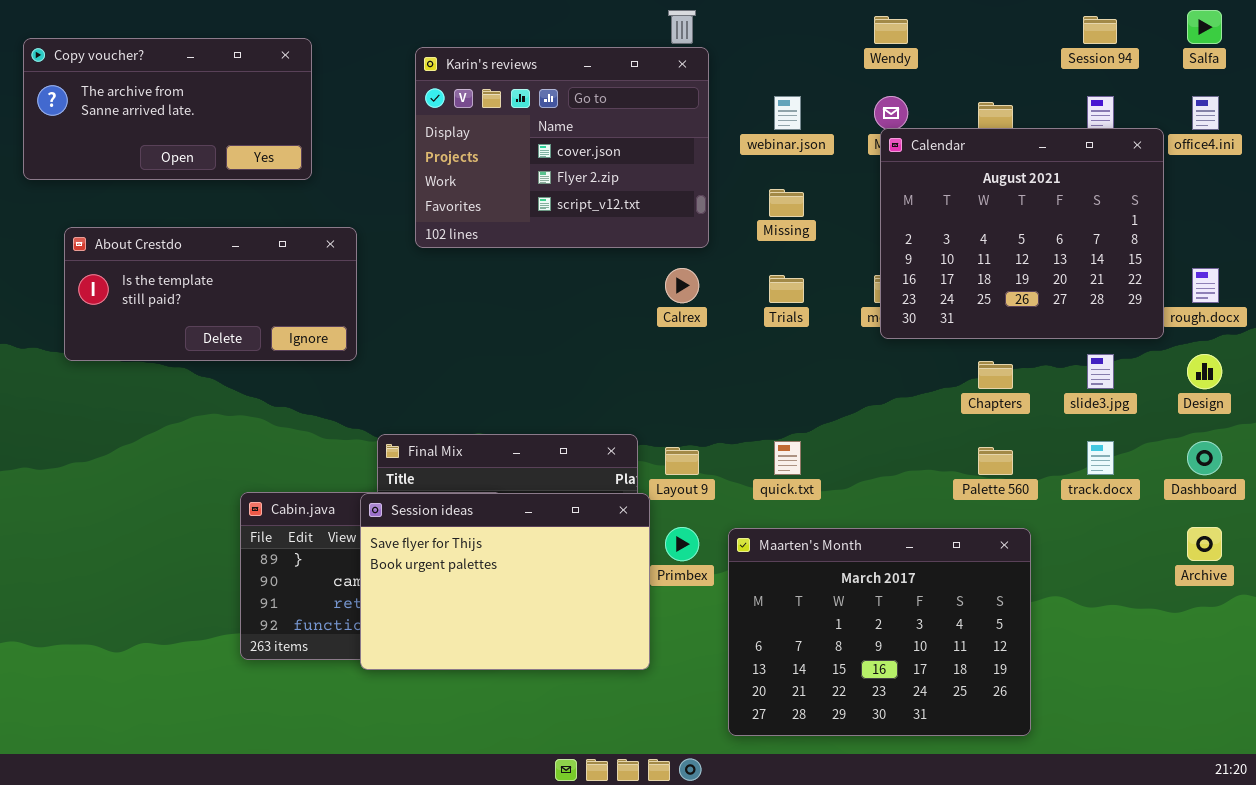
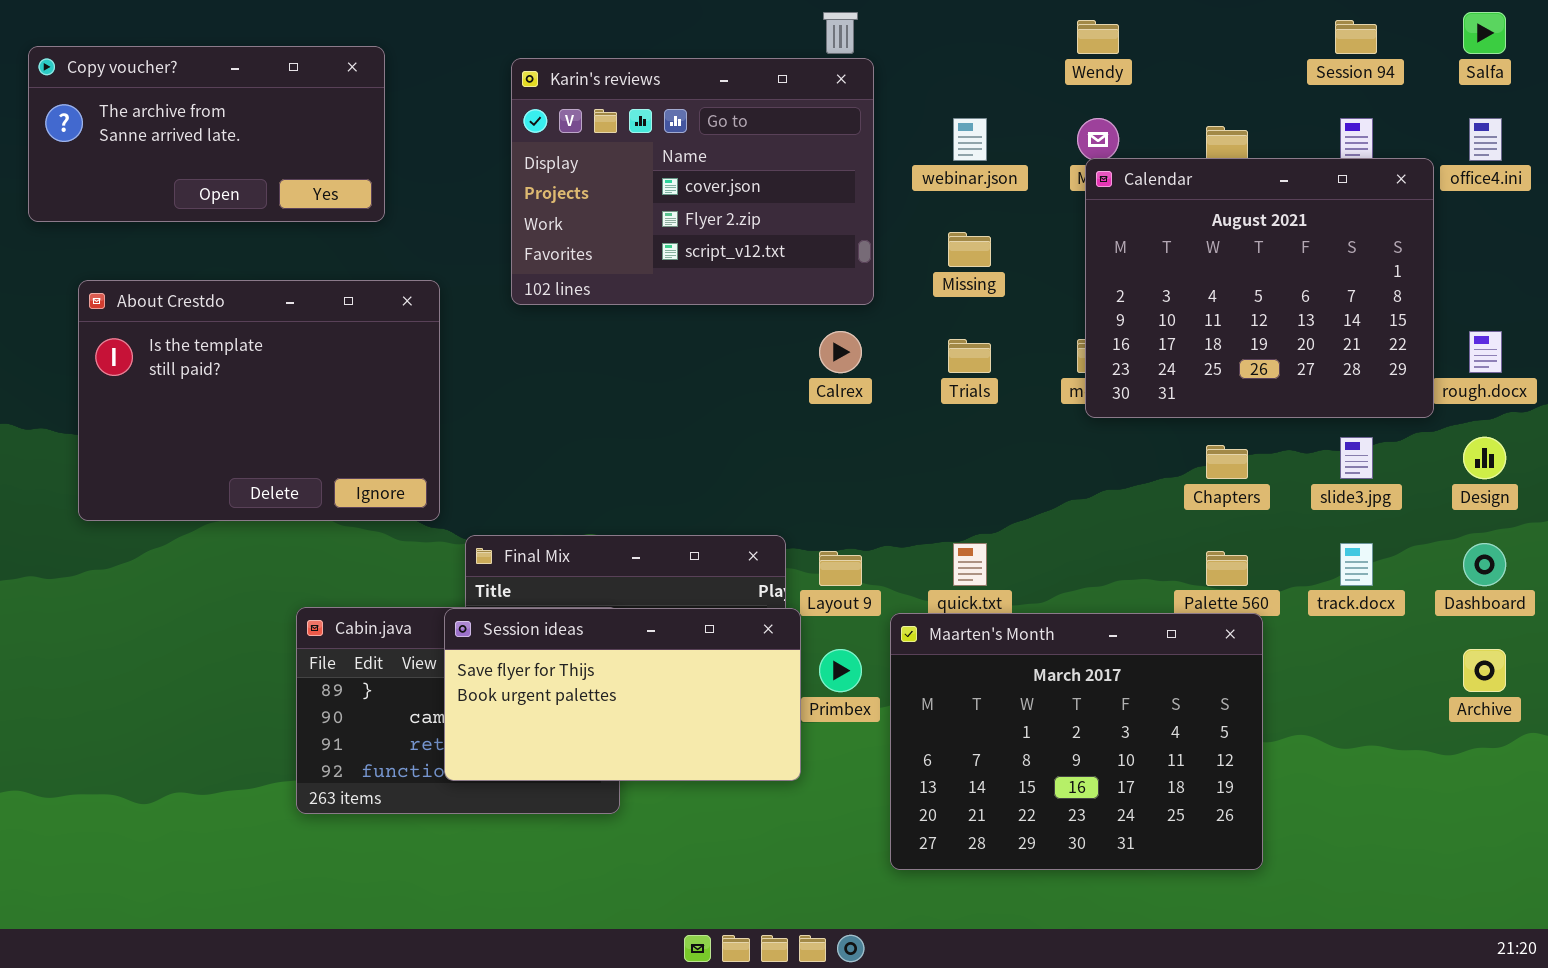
About Crestdo: [64,227,357,361] -> [78,280,440,521], resized
Session ideas: [360,493,650,670] -> [444,608,801,781], resized
Maarten's Month: [728,528,1031,736] -> [890,613,1263,870], moved

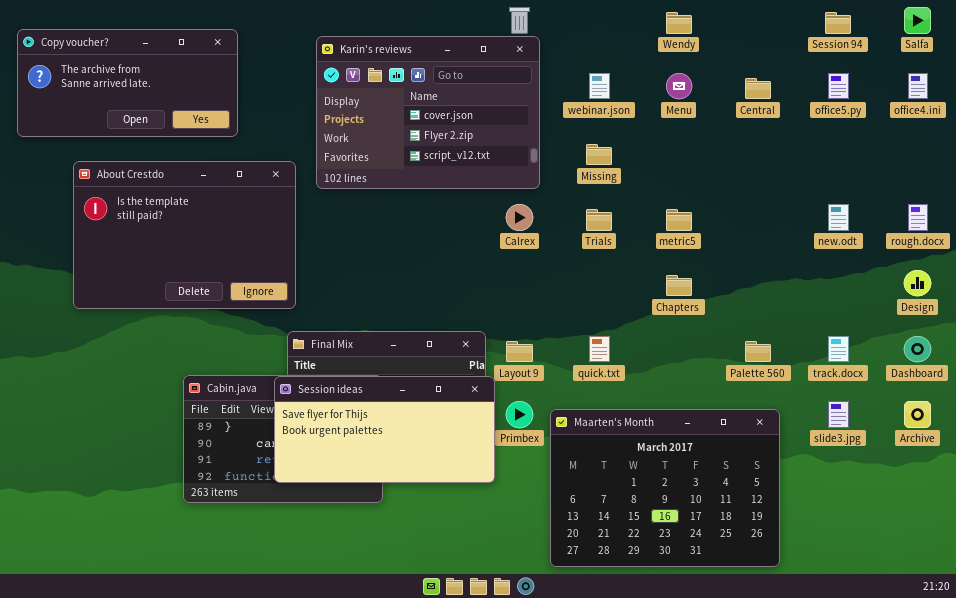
Calendar: [1085,158,1434,418] -> none, closed
About Crestdo: [78,280,440,521] -> [73,161,296,309], moved
slide3.jpg: [1340,437,1373,479] -> [828,401,849,428], moved
Chapters: [1206,445,1248,479] -> [666,275,692,296], moved
Maarten's Month: [890,613,1263,870] -> [550,409,780,567], moved

